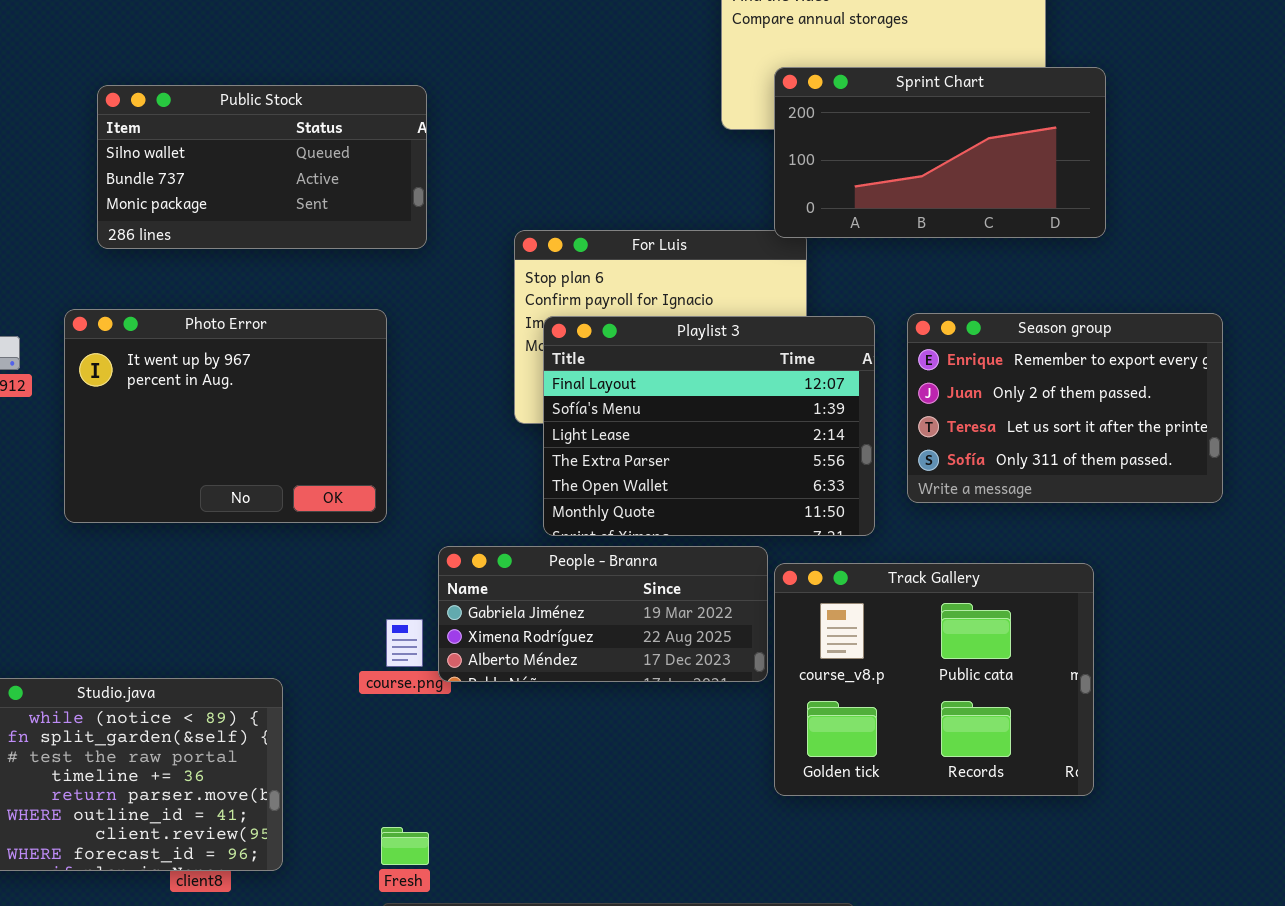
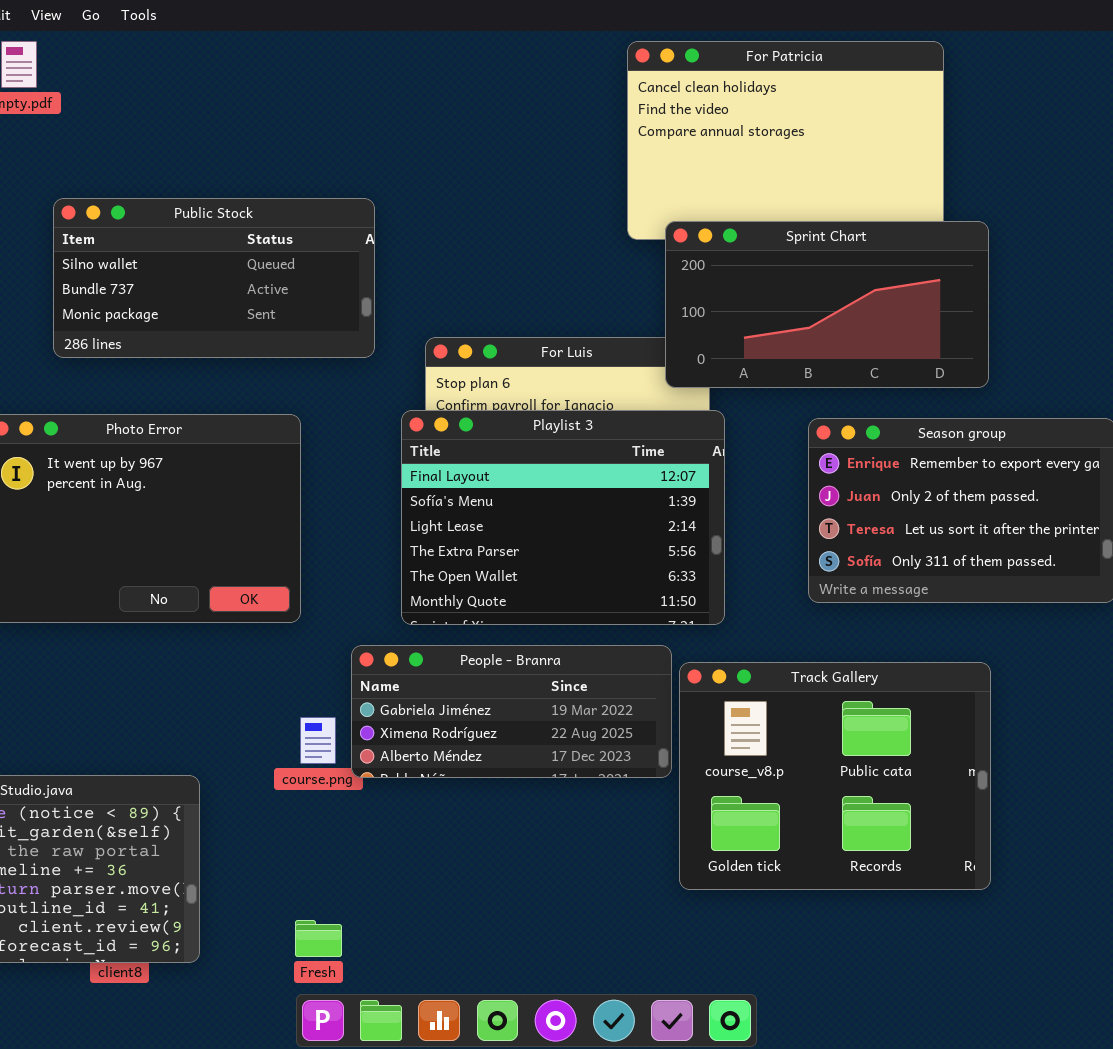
Sprint Chart: [774,67,1106,238] -> [665,221,989,388], moved
Public Stock: [97,85,427,249] -> [53,198,375,358], moved
Playlist 3: [543,316,875,536] -> [401,410,725,625], moved

